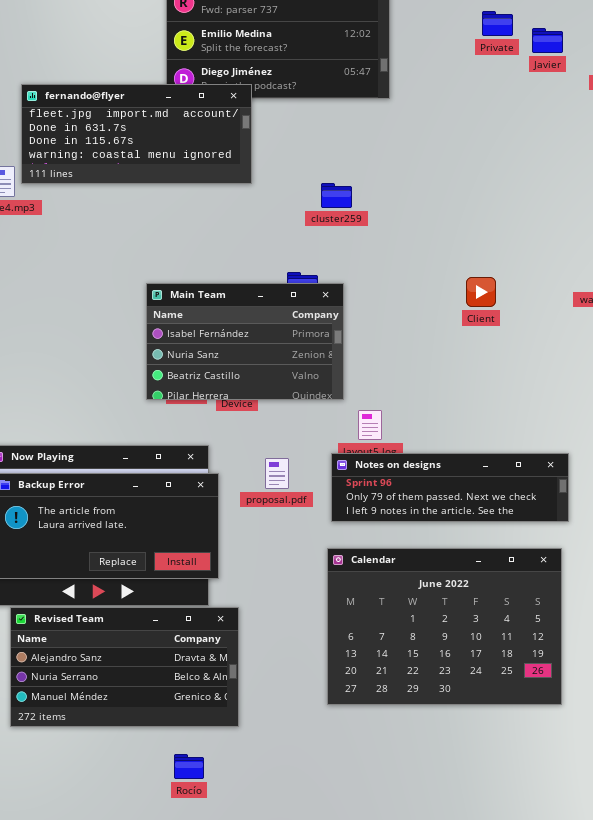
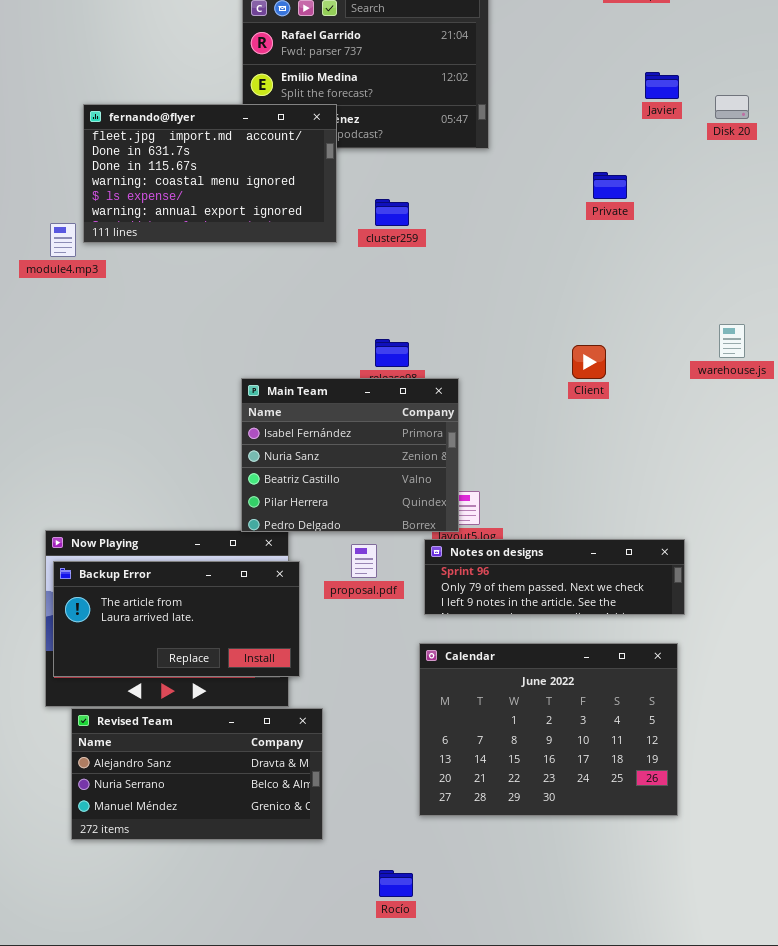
Private: [482,11,513,36] -> [593,172,627,199], moved
fernando@flyer: [21,84,252,184] -> [83,104,337,243], resized
cluster259: [321,183,352,208] -> [375,199,409,226], moved
Main Team: [146,283,344,400] -> [241,378,459,532], moved, resized
Rocío: [174,754,204,779] -> [379,870,413,897], moved

